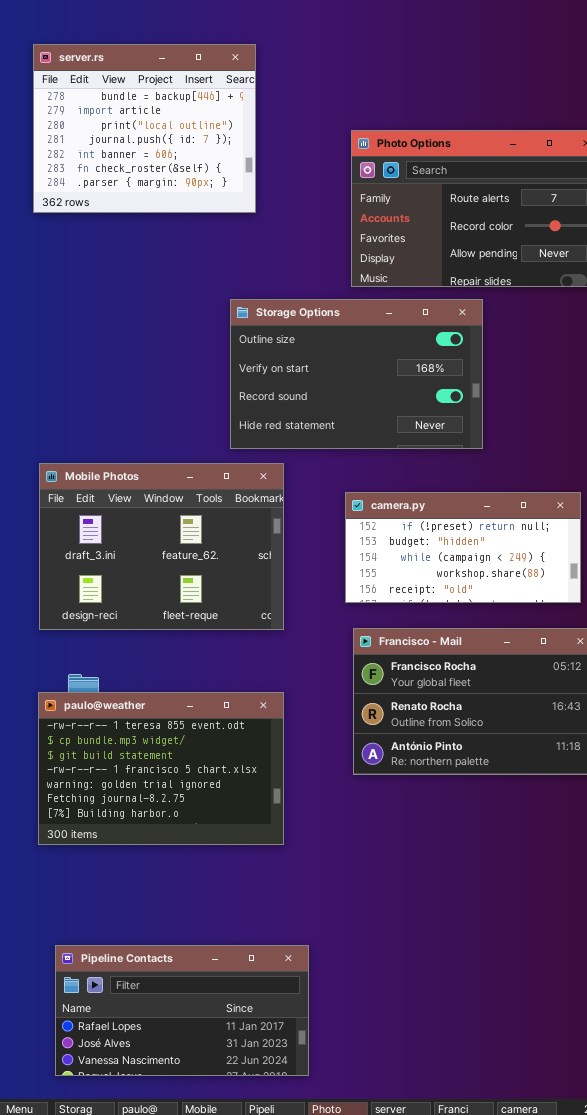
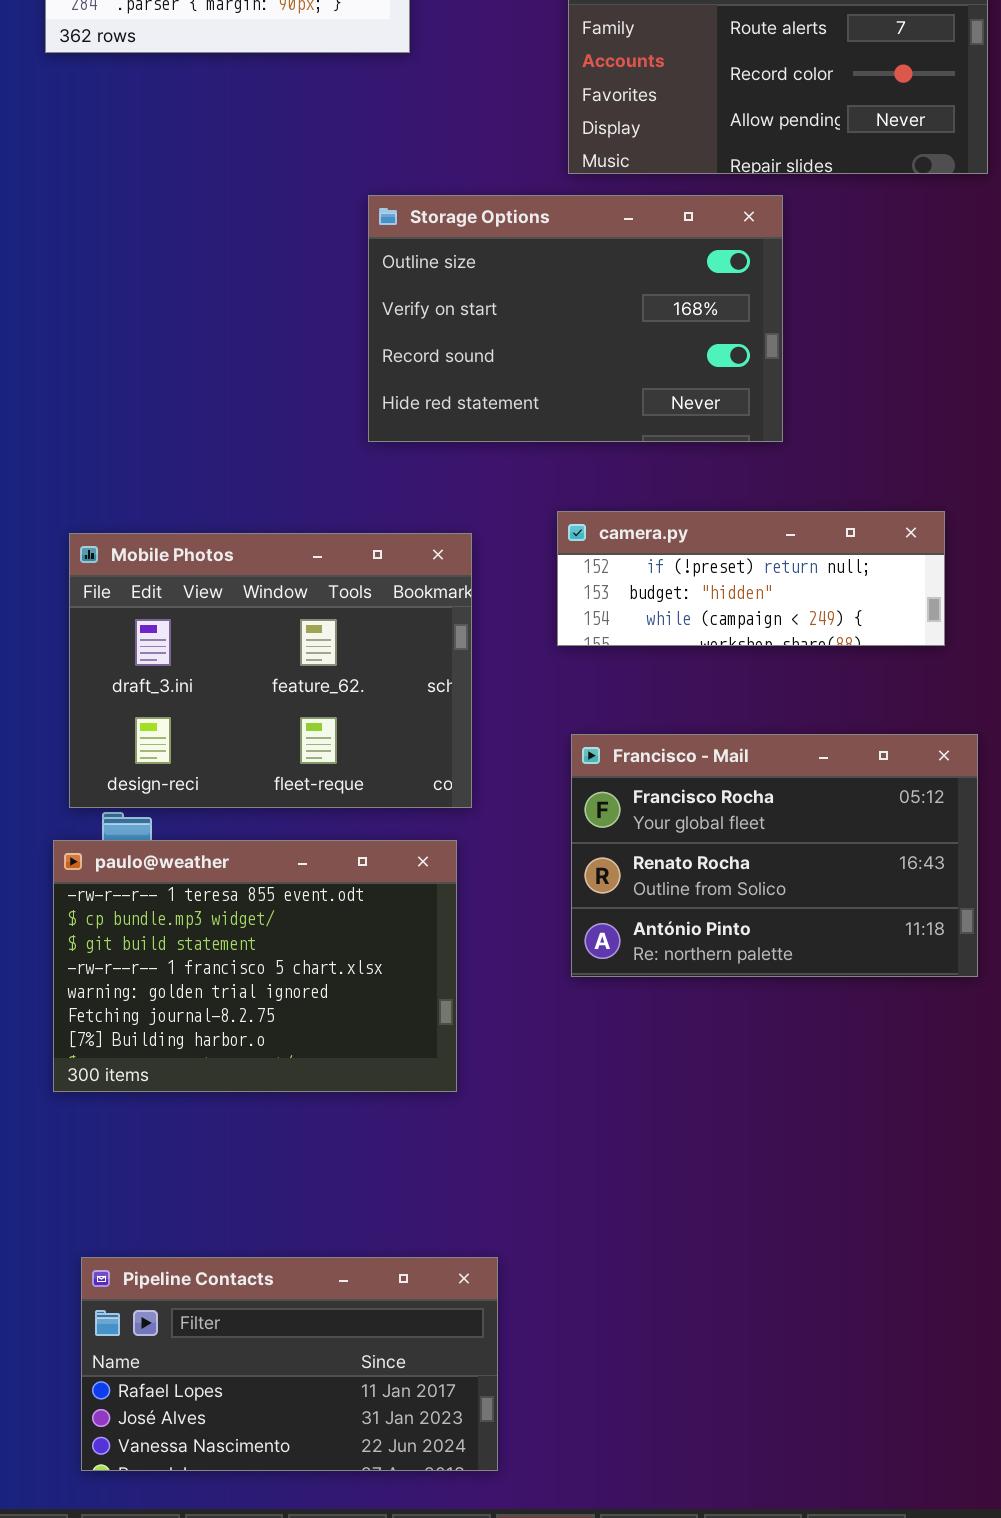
Mobile Photos: [39,463,284,630] -> [69,533,472,808], moved
camera.py: [345,492,581,603] -> [557,511,945,646], resized

